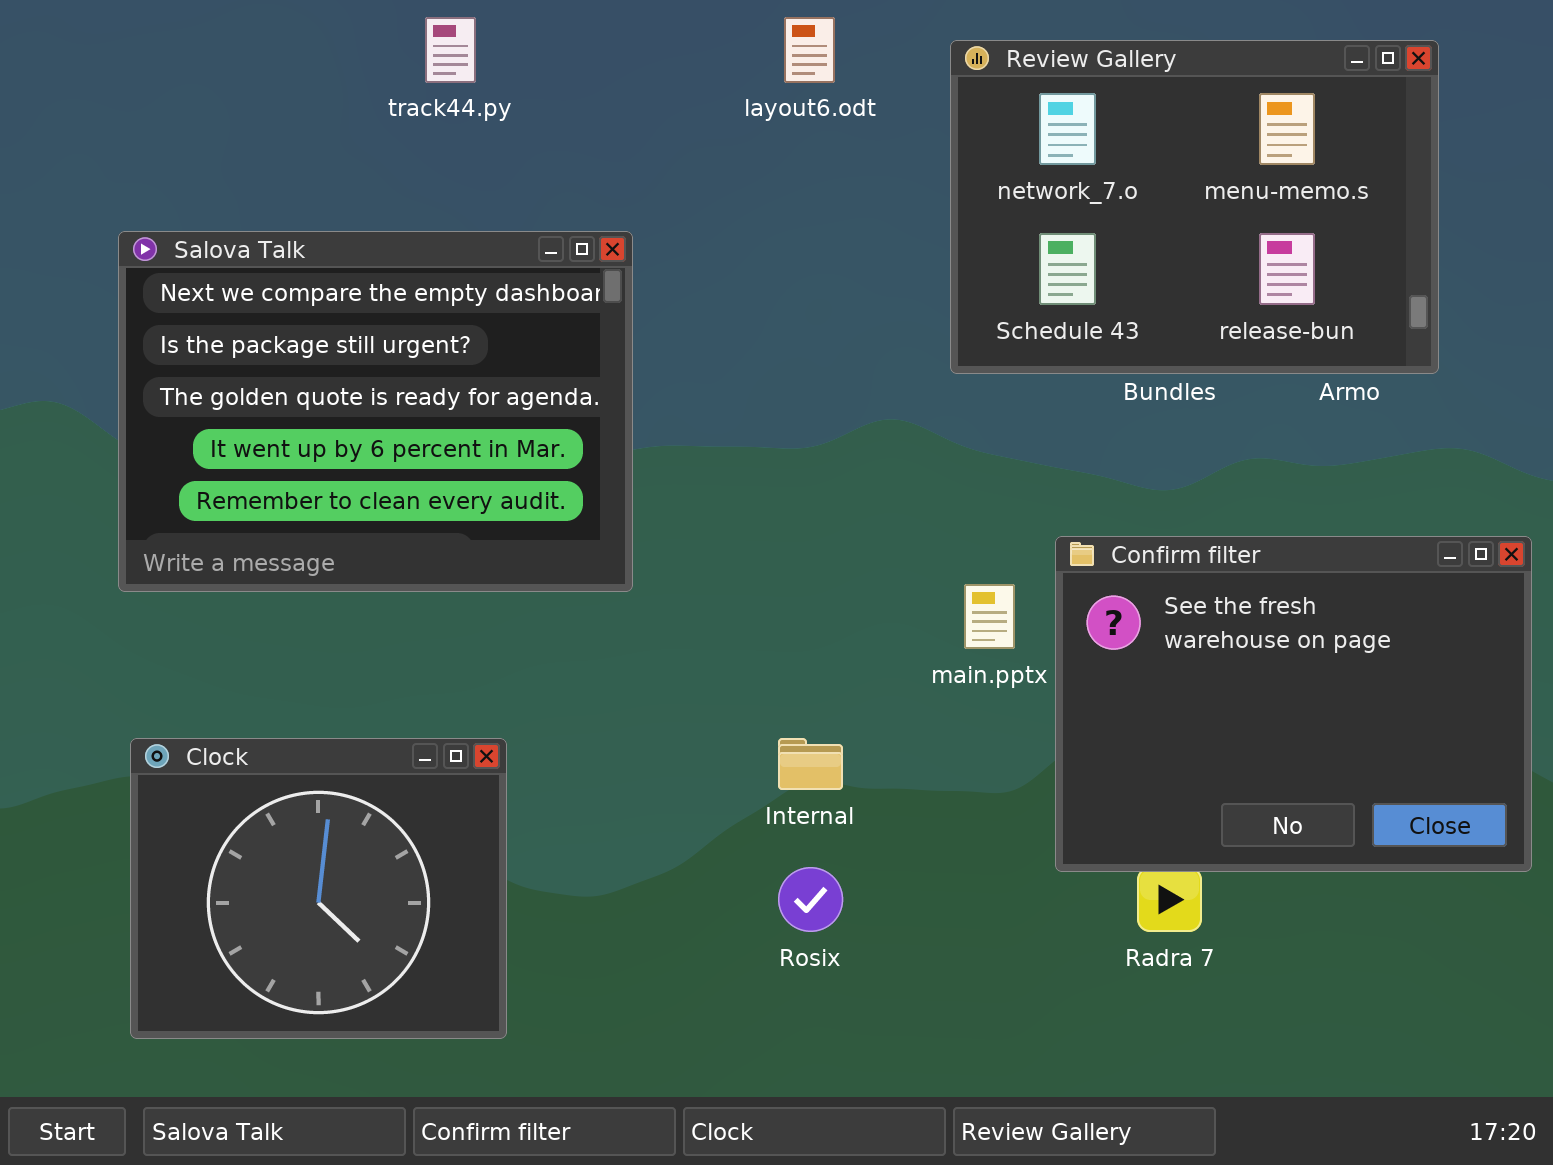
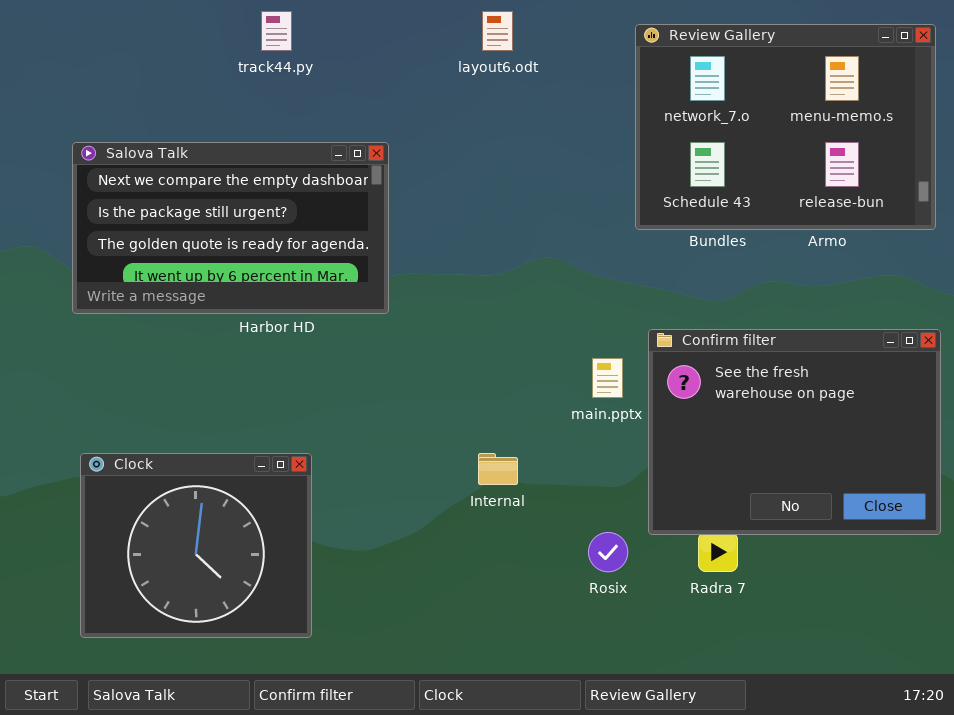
Review Gallery: [950,40,1439,374] -> [635,24,936,230], moved
Salova Talk: [118,231,633,592] -> [72,142,389,314], resized
Rosix: [778,867,843,932] -> [588,532,628,572], moved

